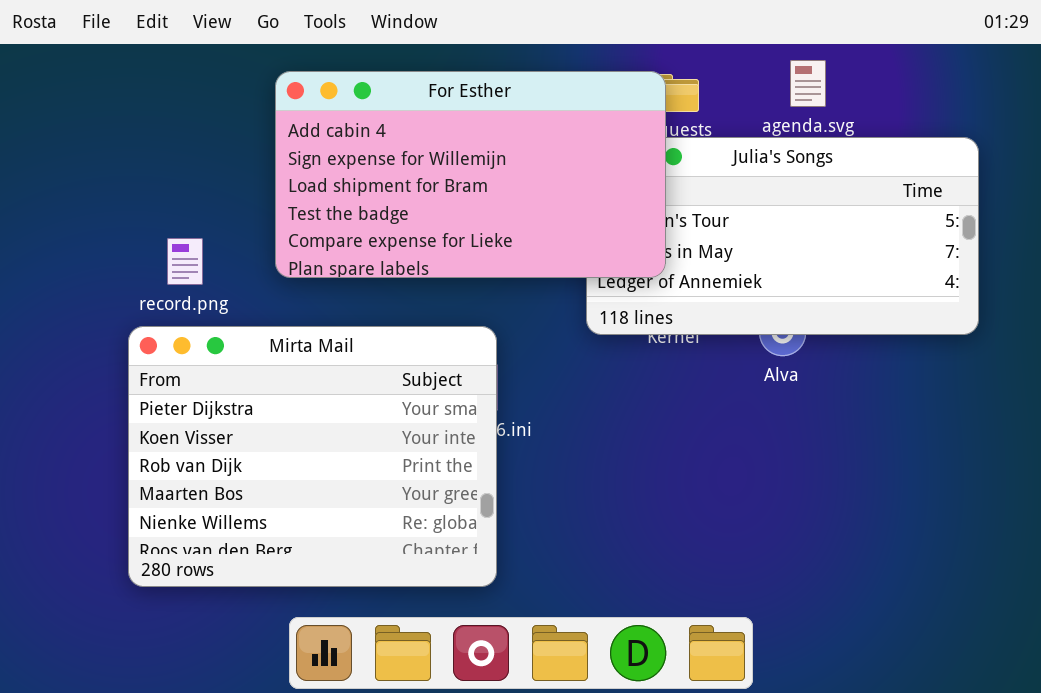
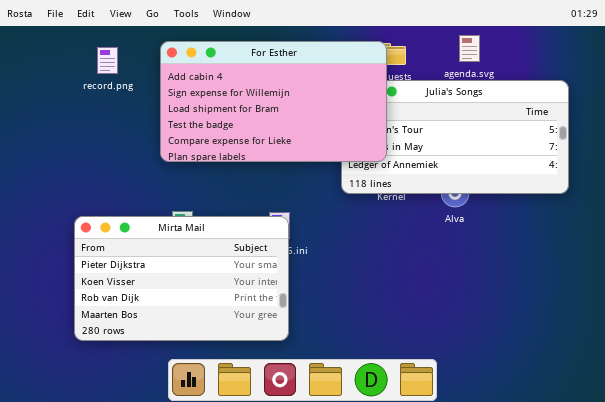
record.png: [167,238,203,285] -> [97,47,118,74], moved
Mirta Mail: [128,326,497,587] -> [74,216,289,341], resized

